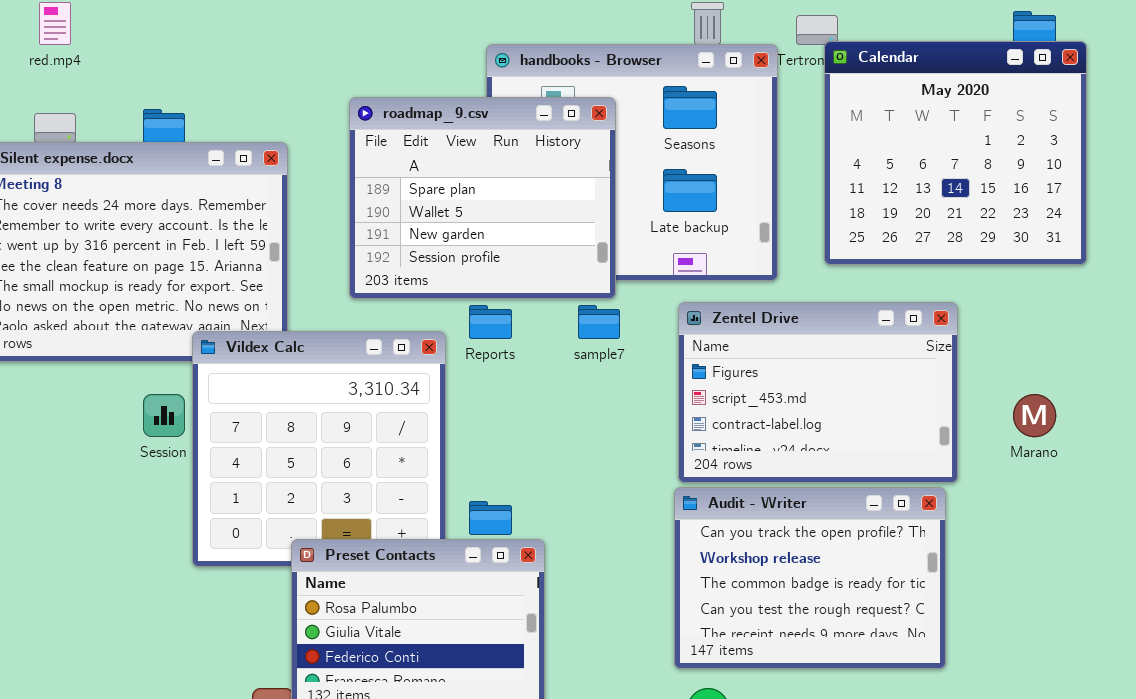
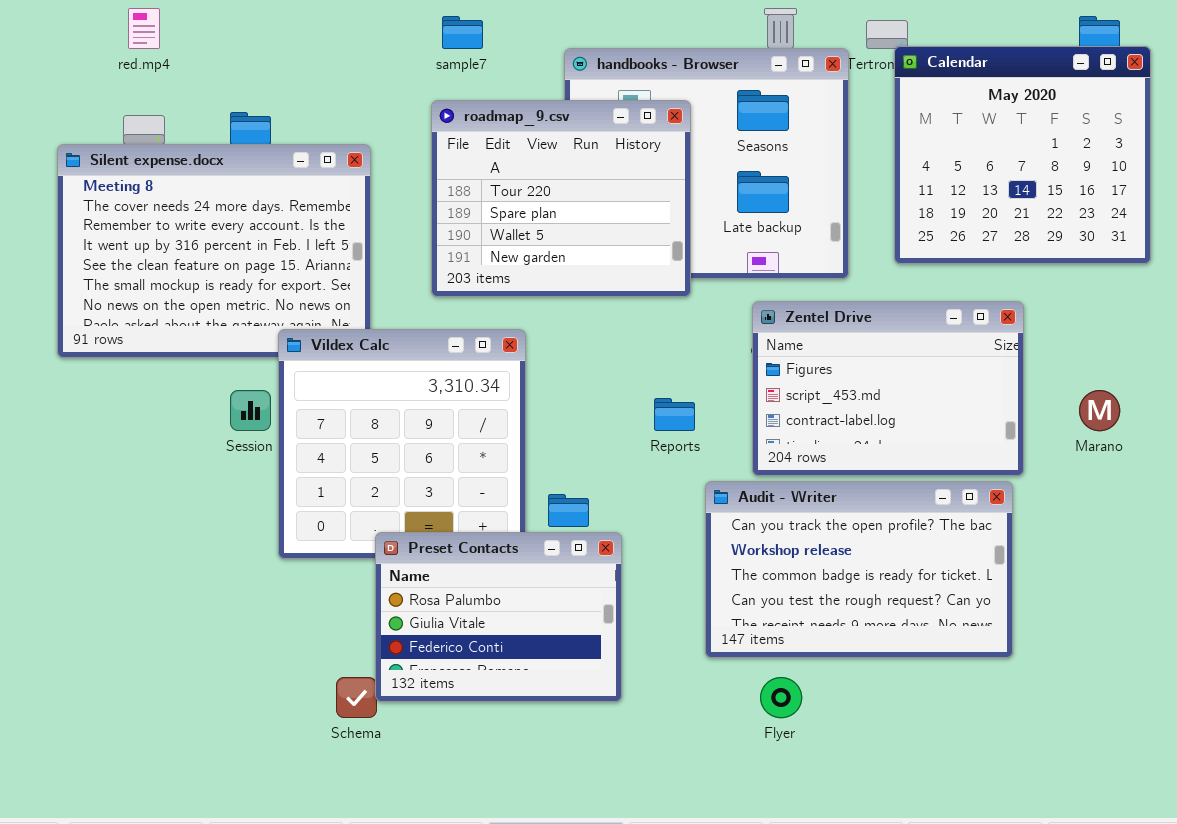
roadmap_9.csv: [349,97,616,299] -> [431,100,691,297], scrolled up 1 row
Reports: [469,305,512,339] -> [654,398,695,431], moved
sample7: [578,305,620,339] -> [442,16,483,49], moved
Audit - Writer: [674,487,946,669] -> [705,481,1013,658], resized

